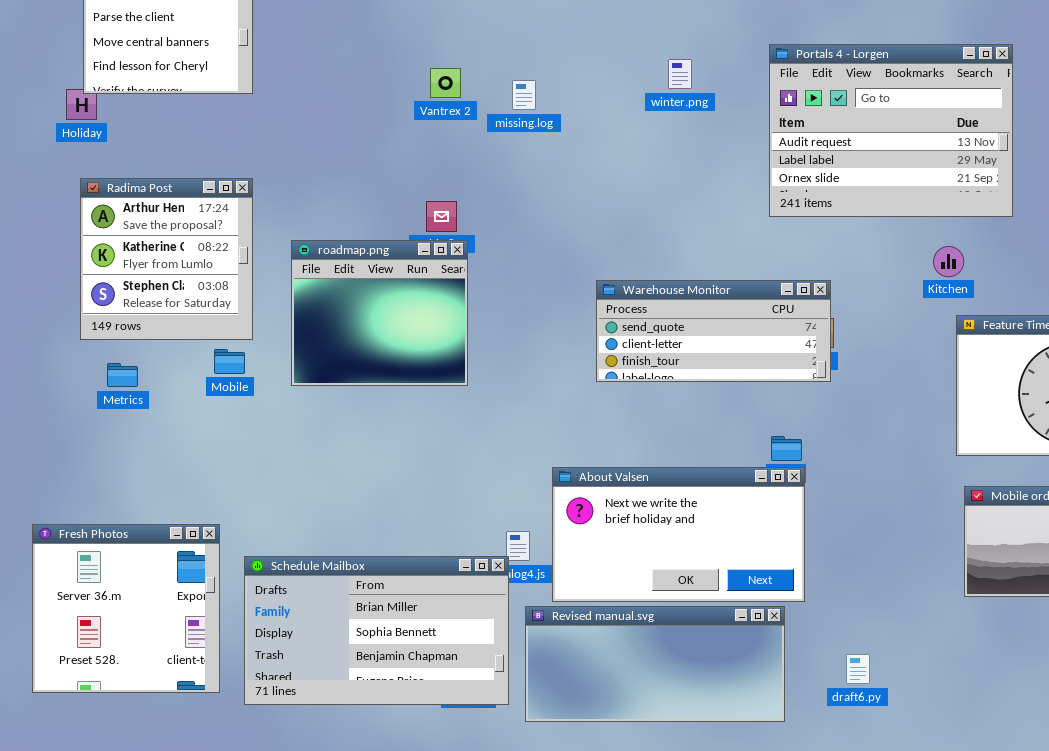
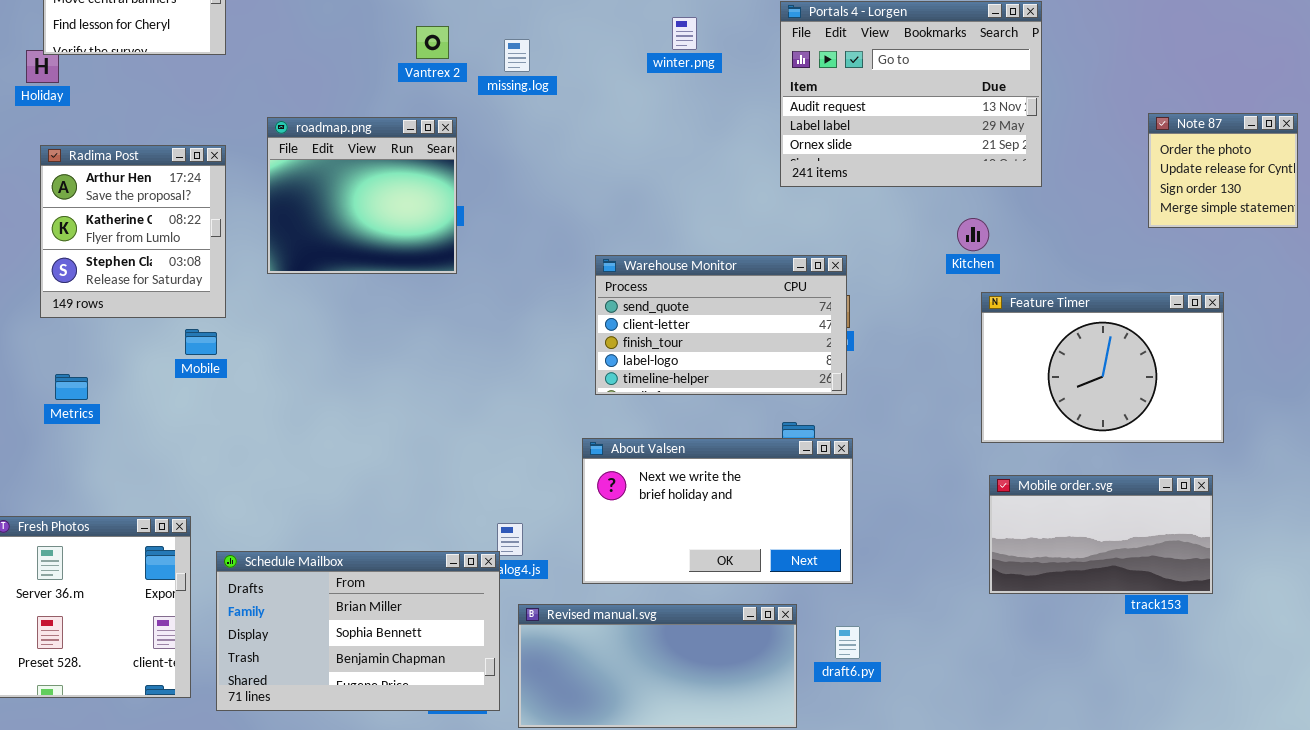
roadmap.png: [291,240,468,386] -> [267,117,457,274], moved
Warehouse Monitor: [596,280,831,382] -> [595,255,847,395], resized
Metrics: [107,363,138,387] -> [55,374,88,400], moved
About Valsen: [552,467,805,602] -> [582,438,853,584], moved
draft6.py: [846,654,870,684] -> [835,626,860,659], moved

